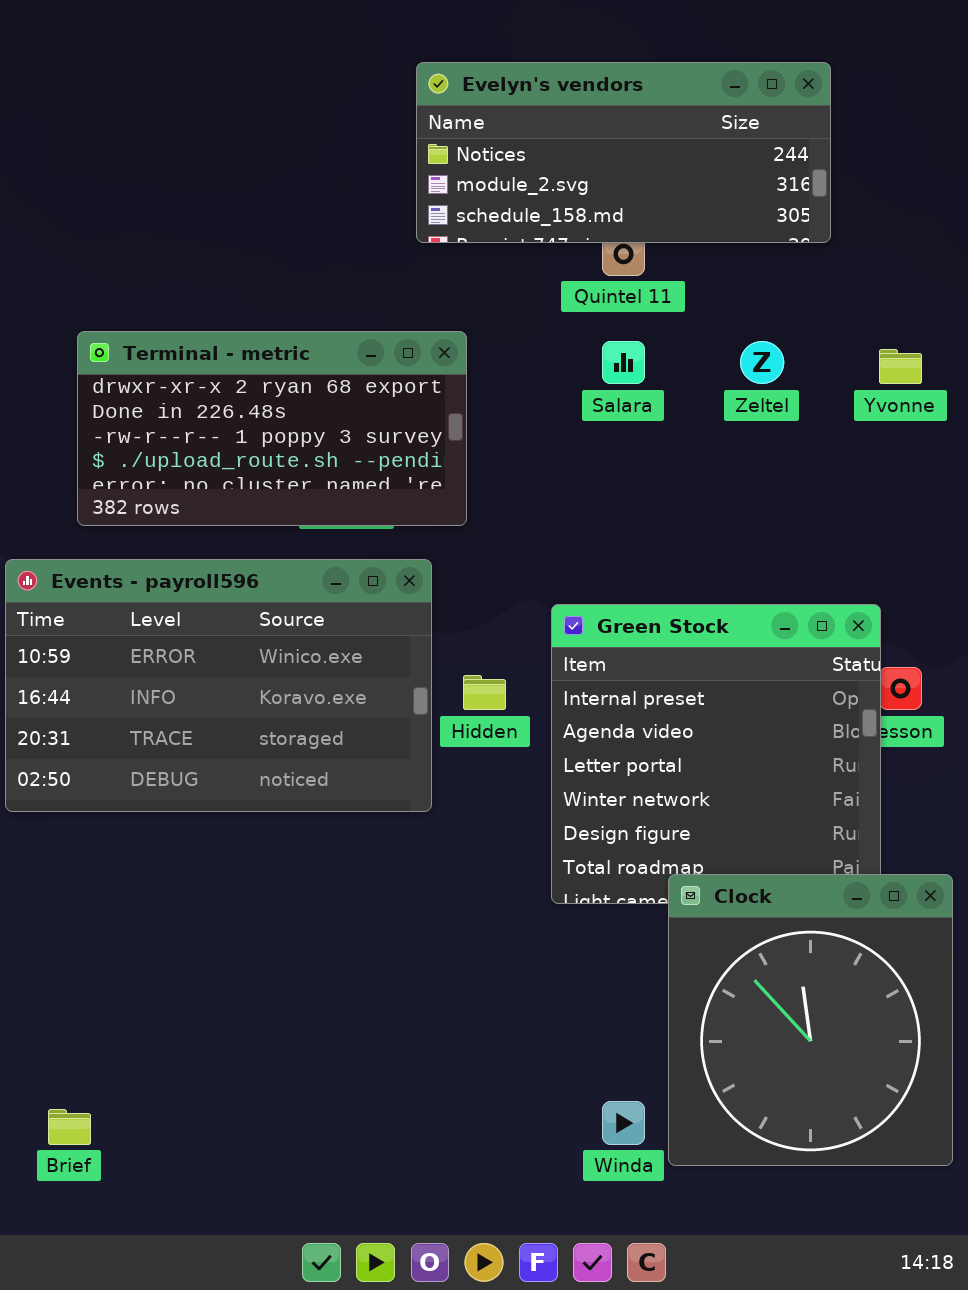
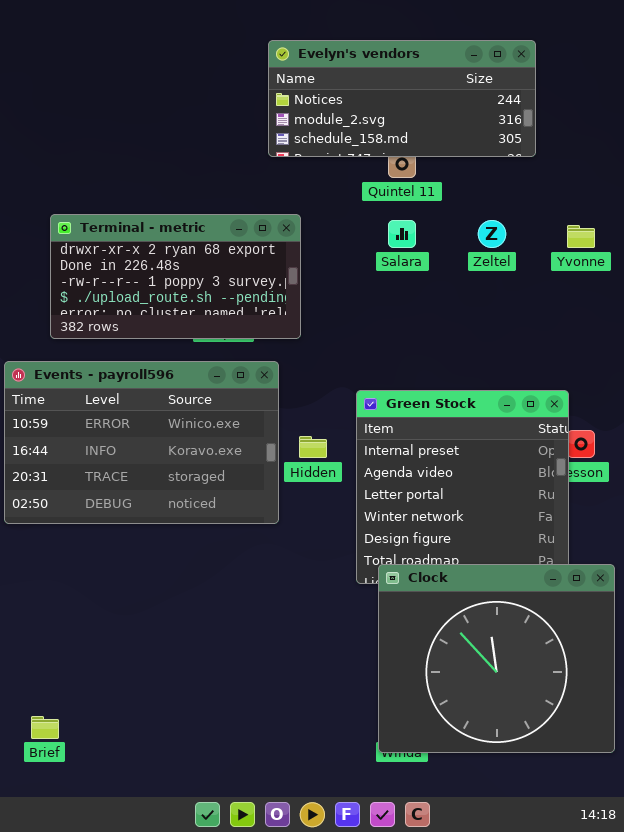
Clock: [668,874,953,1166] -> [378,564,615,753], resized

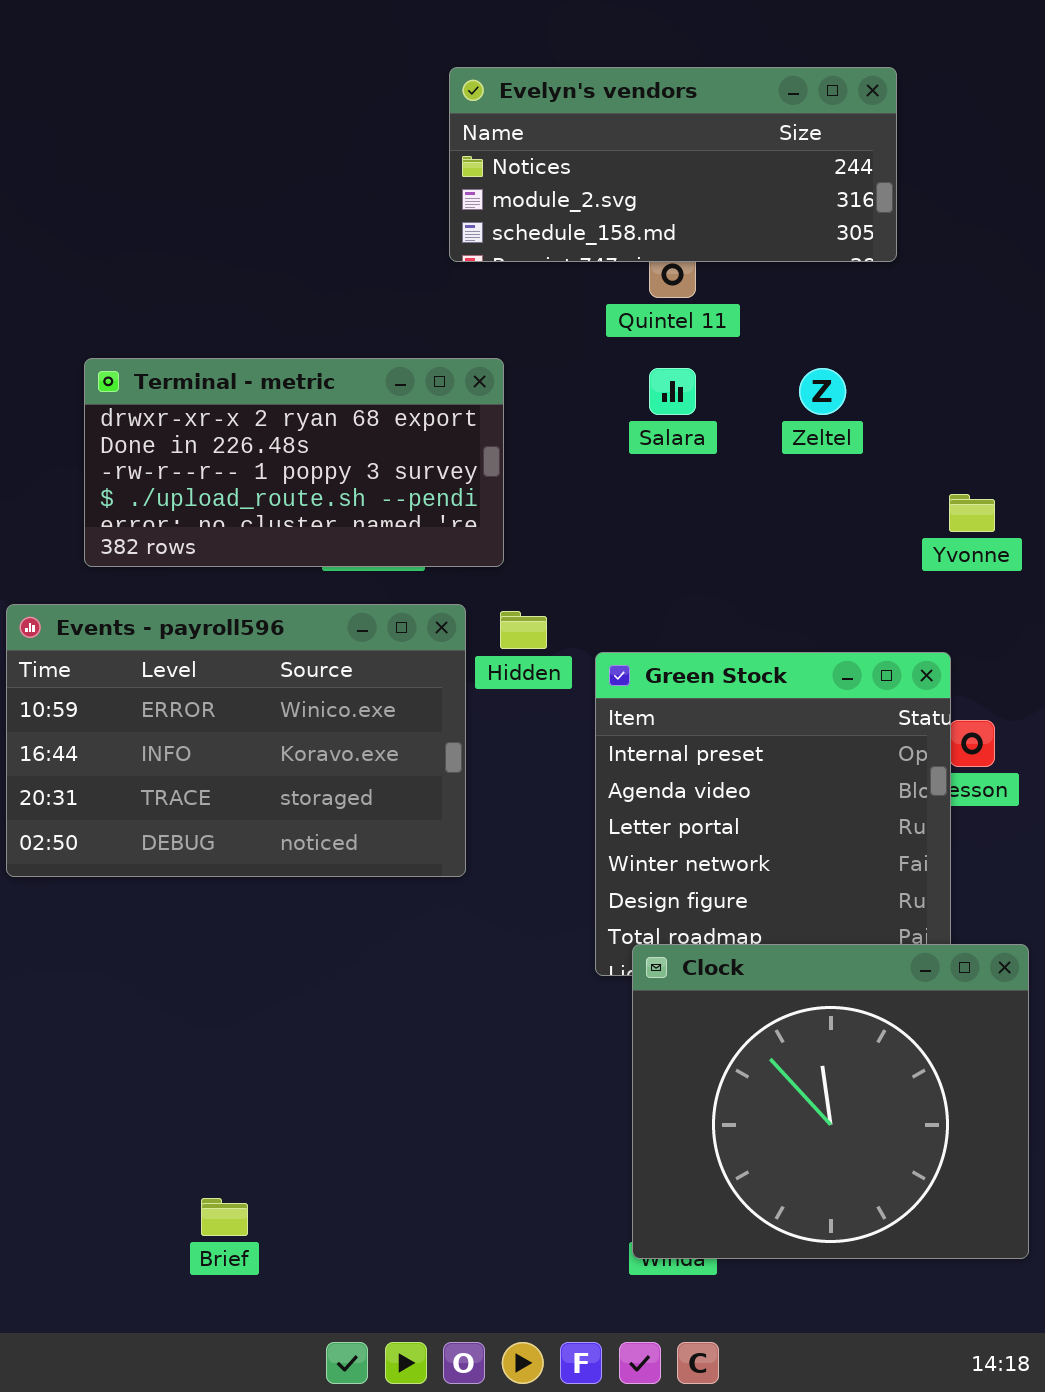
Yvonne: [567,225,595,248] -> [949,494,995,532], moved
Hidden: [299,436,327,458] -> [500,611,547,649], moved
Brief: [31,716,59,739] -> [201,1198,248,1236], moved

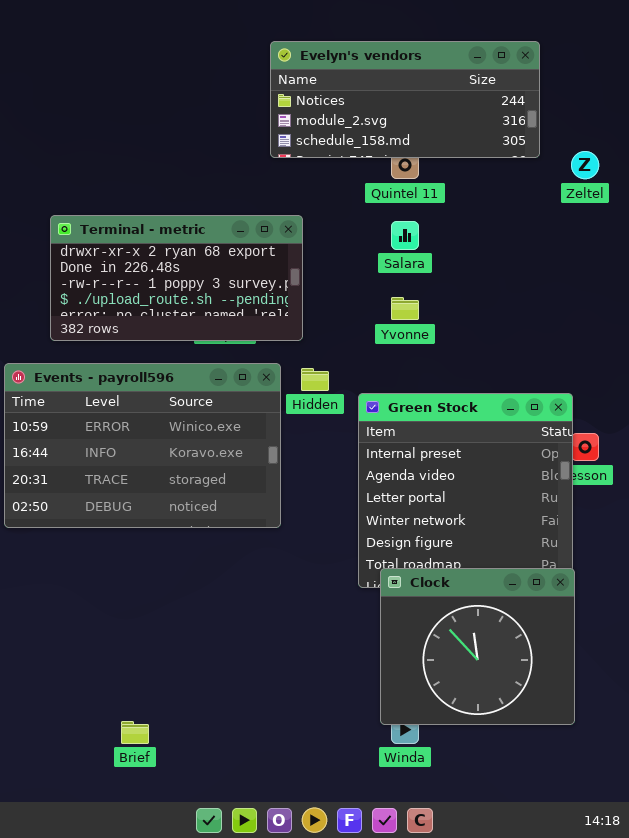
Zeltel: [799,368,846,415] -> [571,151,599,179], moved
Yvonne: [949,494,995,532] -> [391,297,419,320], moved
Clock: [632,944,1029,1259] -> [380,568,575,725], resized

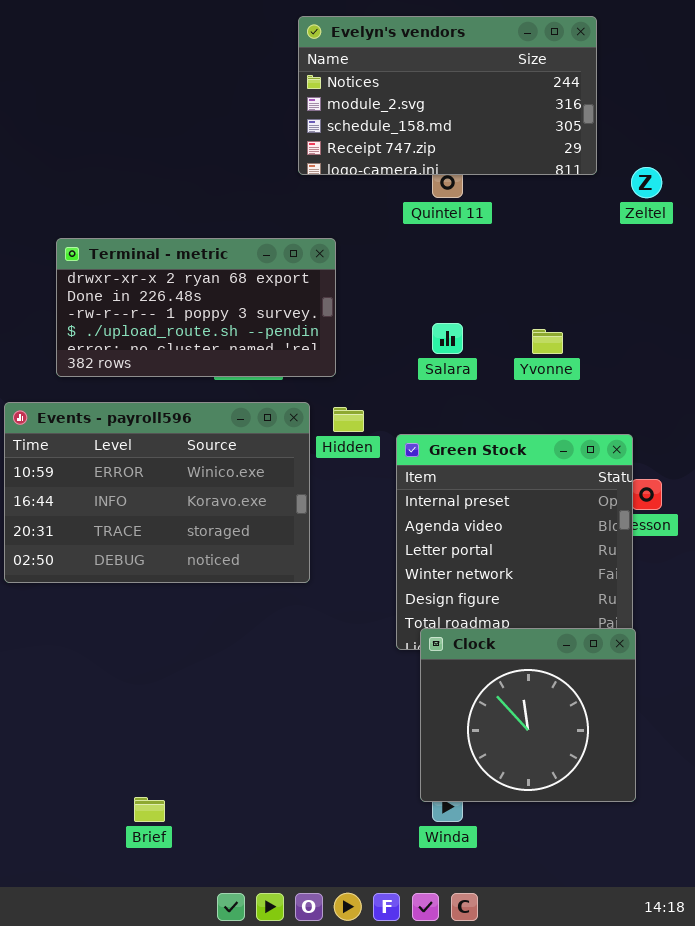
Evelyn's vendors: [270,41,540,158] -> [298,16,597,175], resized
Salara: [391,221,419,250] -> [432,323,463,354], moved
Yvonne: [391,297,419,320] -> [532,329,563,354], moved

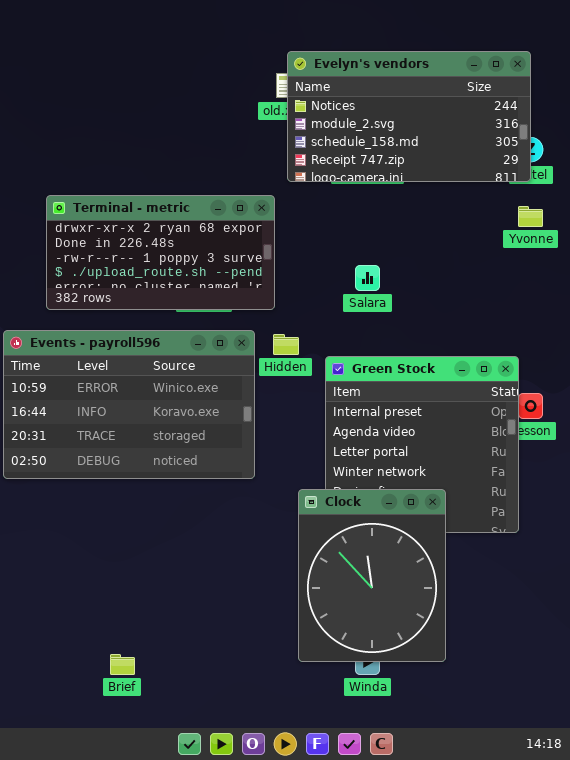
Evelyn's vendors: [298,16,597,175] -> [287,51,531,182], moved
Yvonne: [532,329,563,354] -> [518,206,543,227], moved
Clock: [420,628,636,802] -> [298,489,446,662], moved, resized

